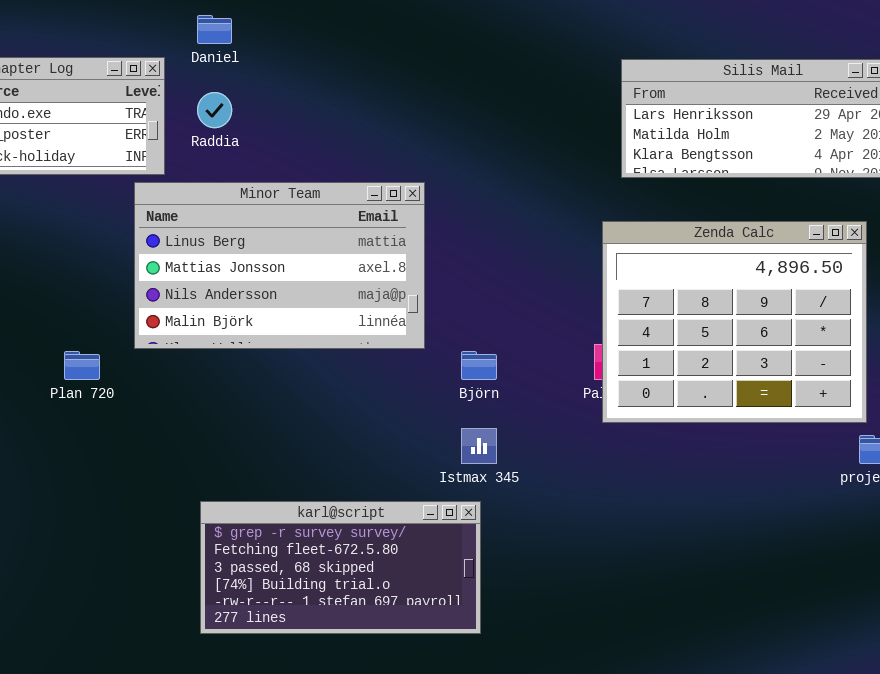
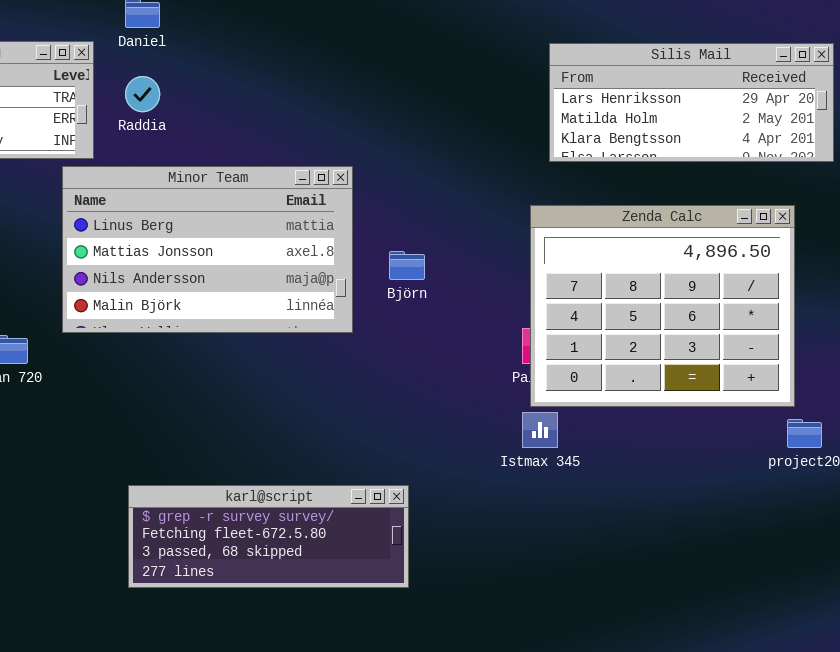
Björn: [461,351,497,380] -> [389,251,425,280], moved
Istmax 345: [461,428,497,464] -> [522,412,558,448], moved
karl@script: [200,501,481,634] -> [128,485,409,588], resized

